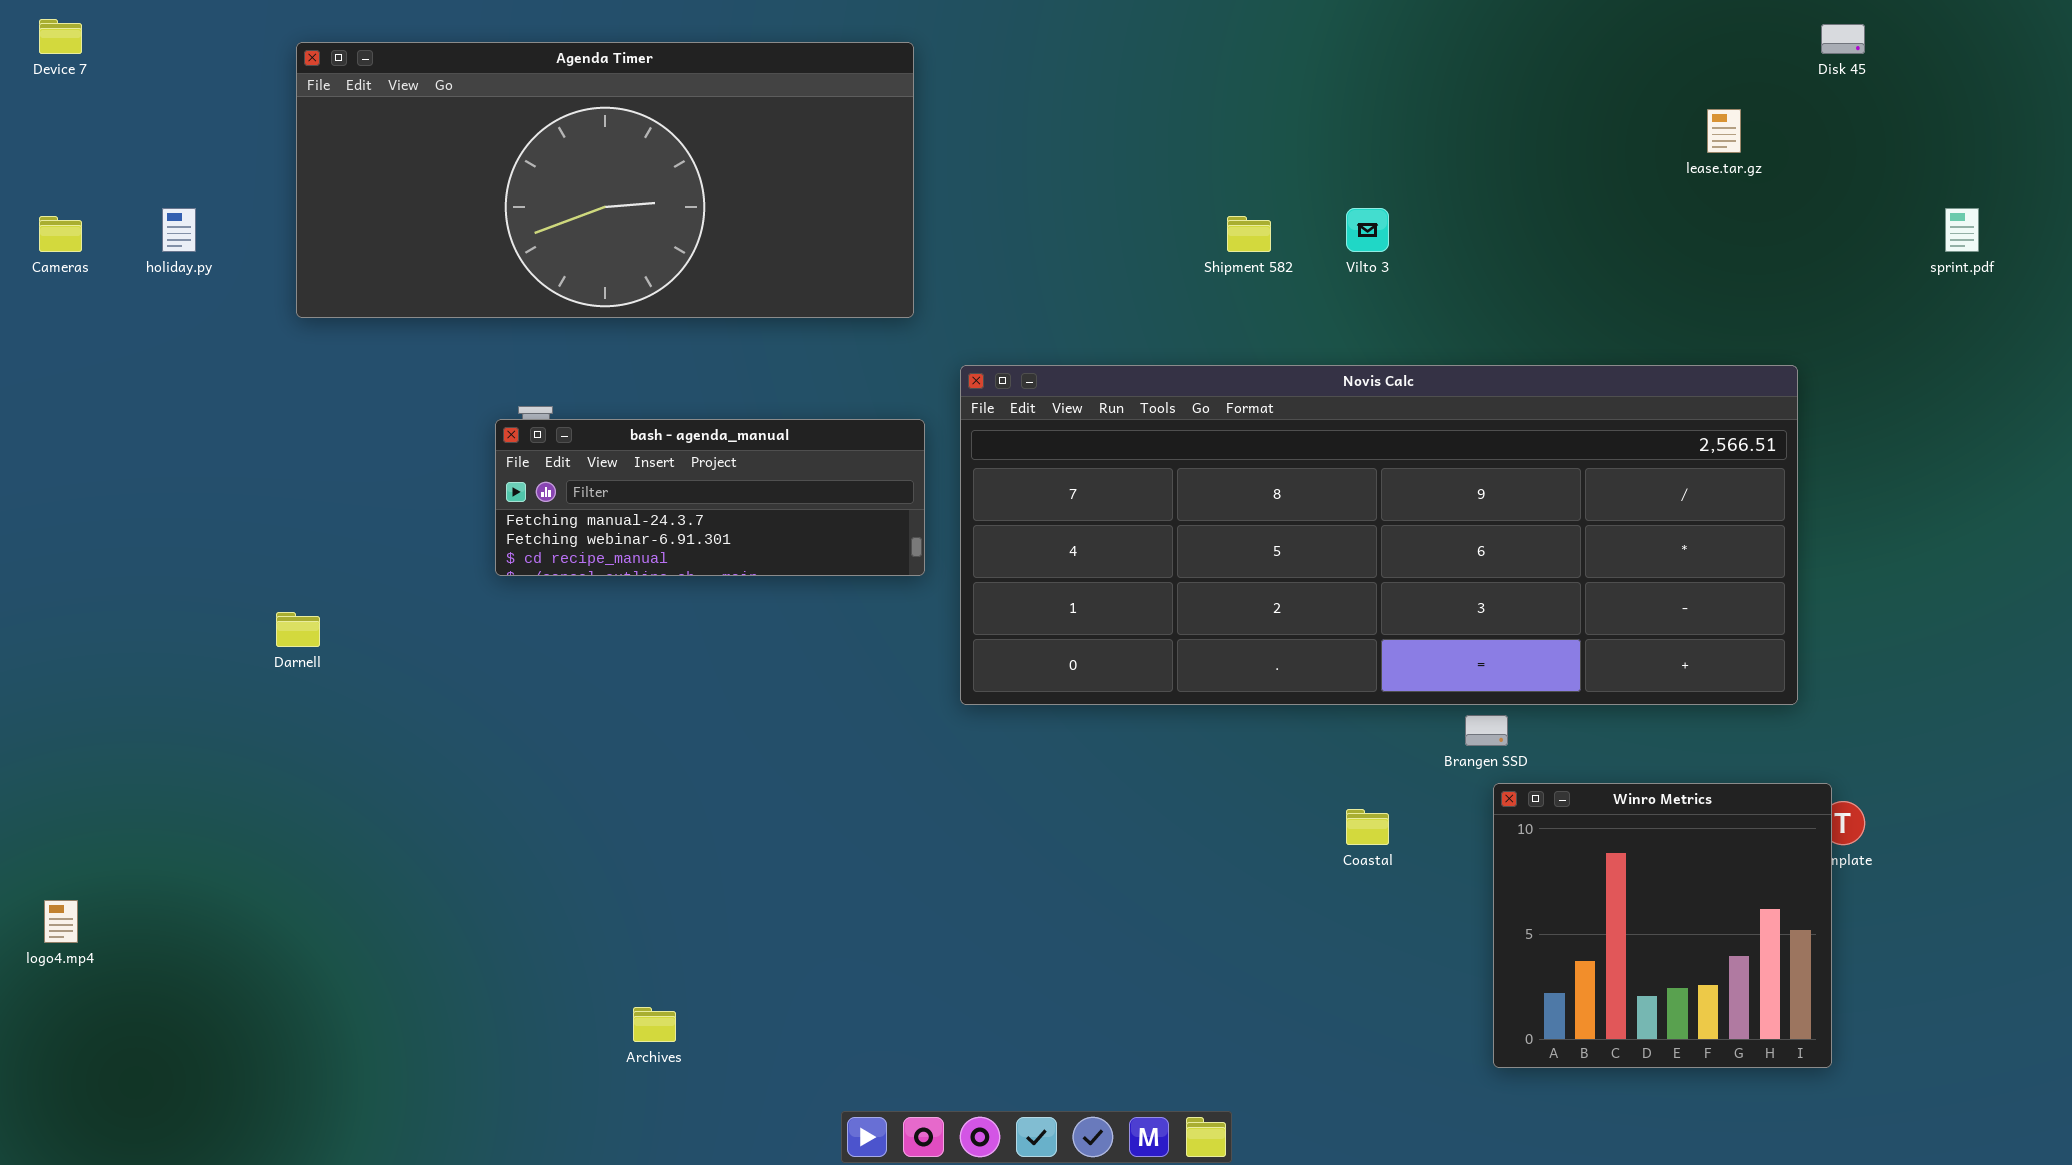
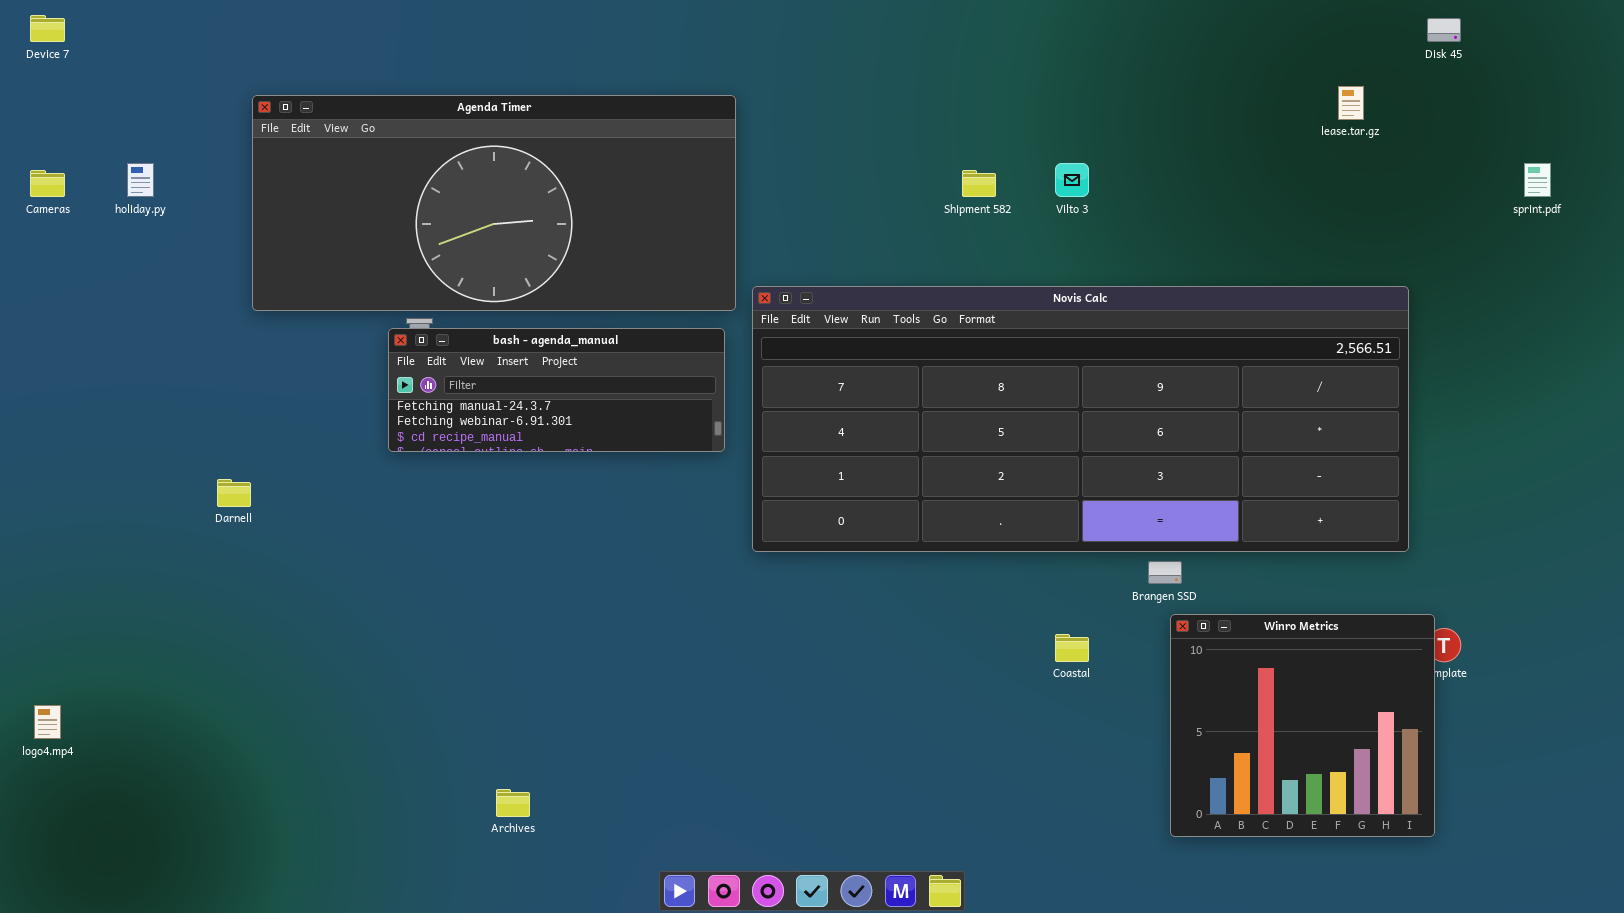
Agenda Timer: [296,42,914,318] -> [252,95,736,311], moved

